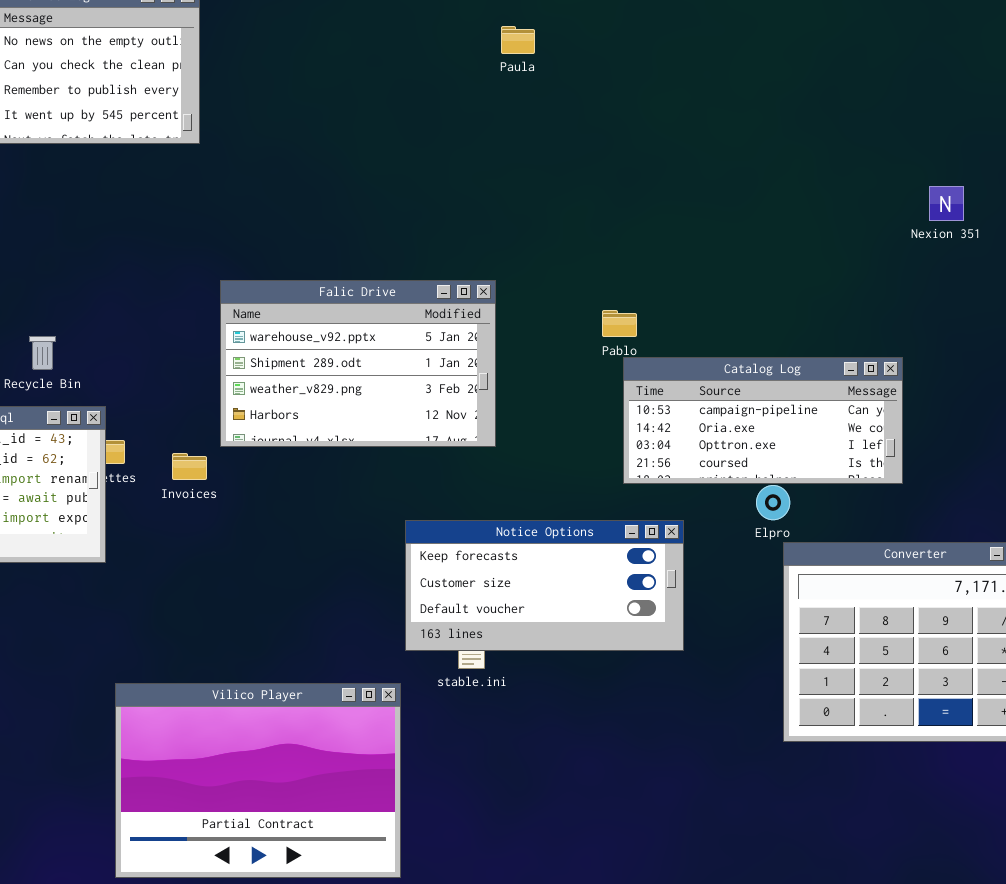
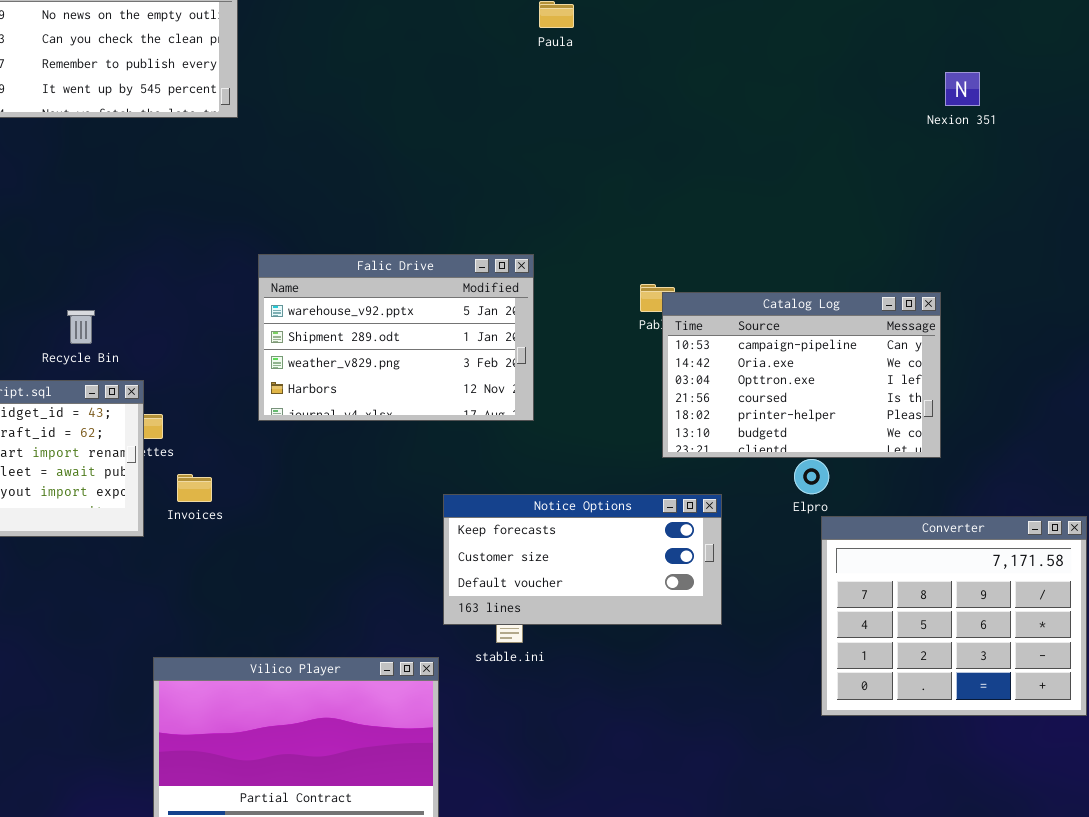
Nexion 351: [929,186,964,221] -> [945,72,980,106], moved
Catalog Log: [623,357,903,484] -> [662,292,941,458], resized
Invoices: [172,453,207,480] -> [177,474,212,502], moved

